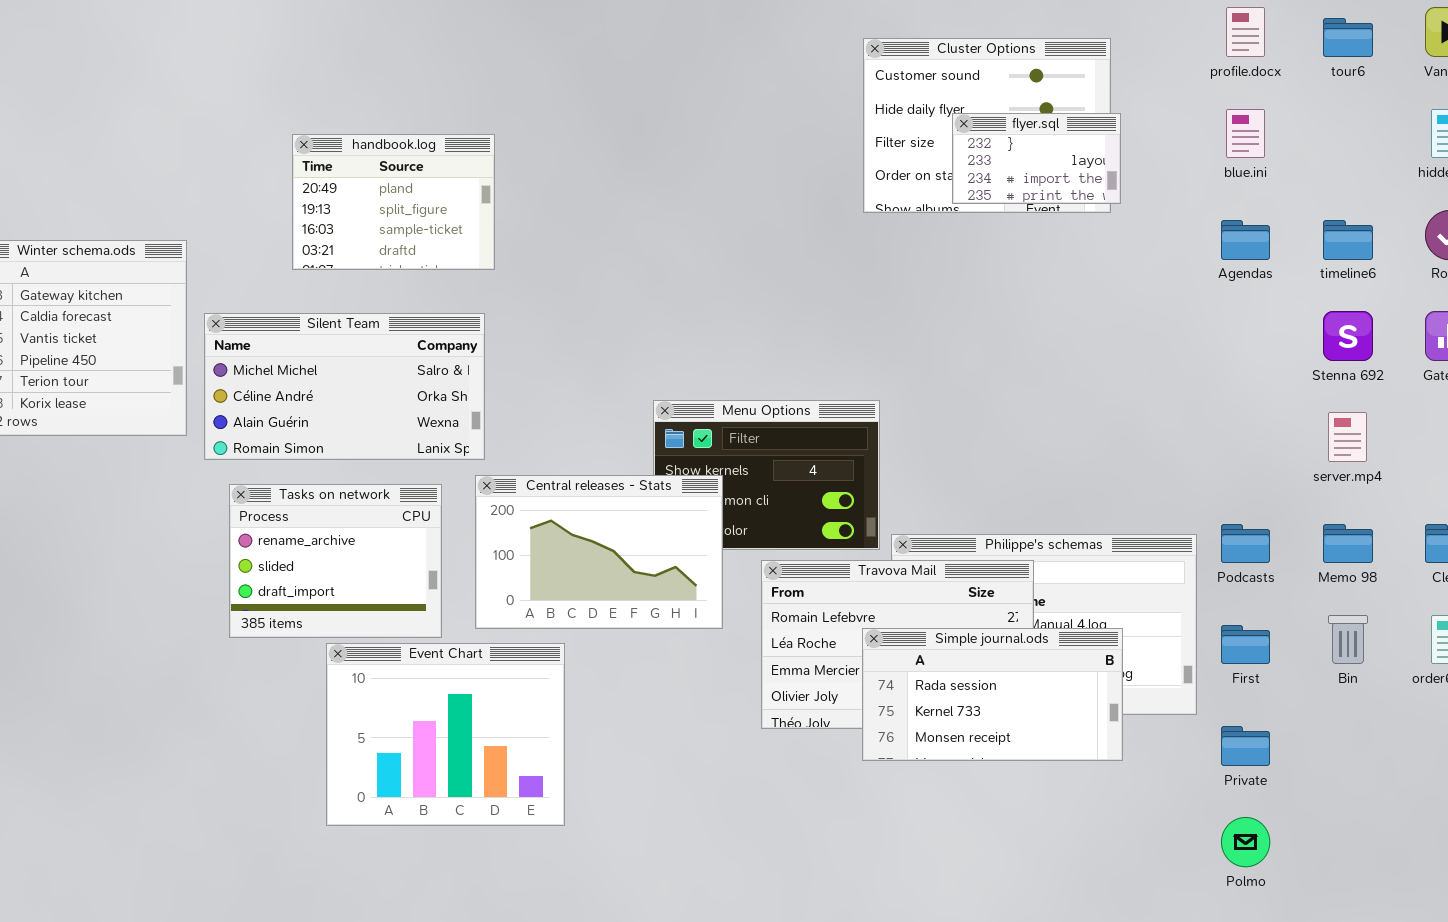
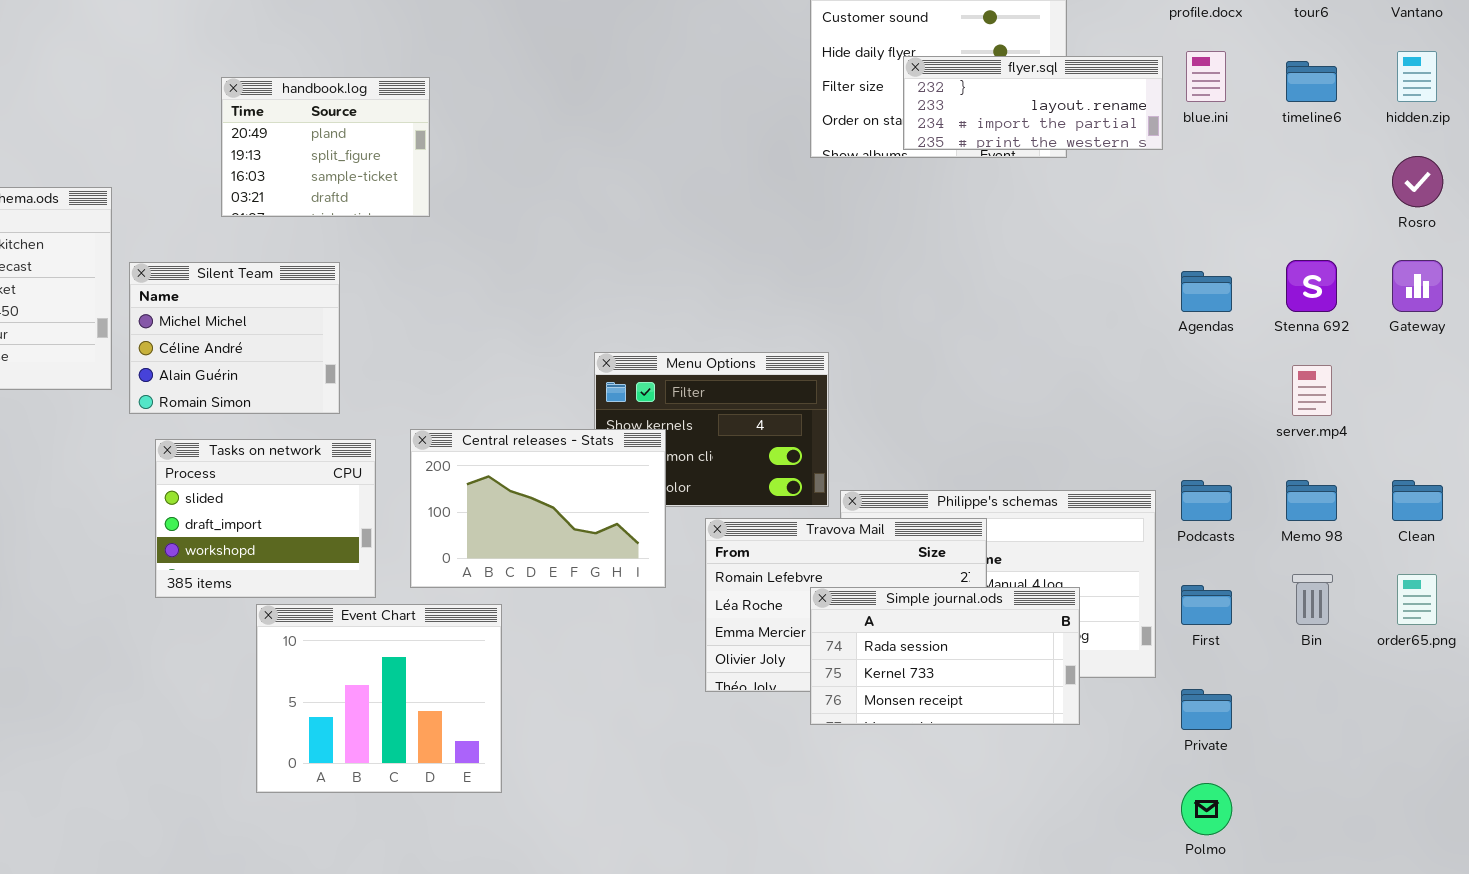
flyer.sql: [952,113,1121,204] -> [903,56,1163,150], resized
Agendas: [1221,220,1270,260] -> [1181,271,1232,312], moved
timeline6: [1323,220,1373,260] -> [1286,61,1337,102], moved
Silent Team: [204,313,485,460] -> [129,262,340,414], resized
Tasks on network: [229,484,442,638] -> [155,439,376,598], scrolled down 1 row

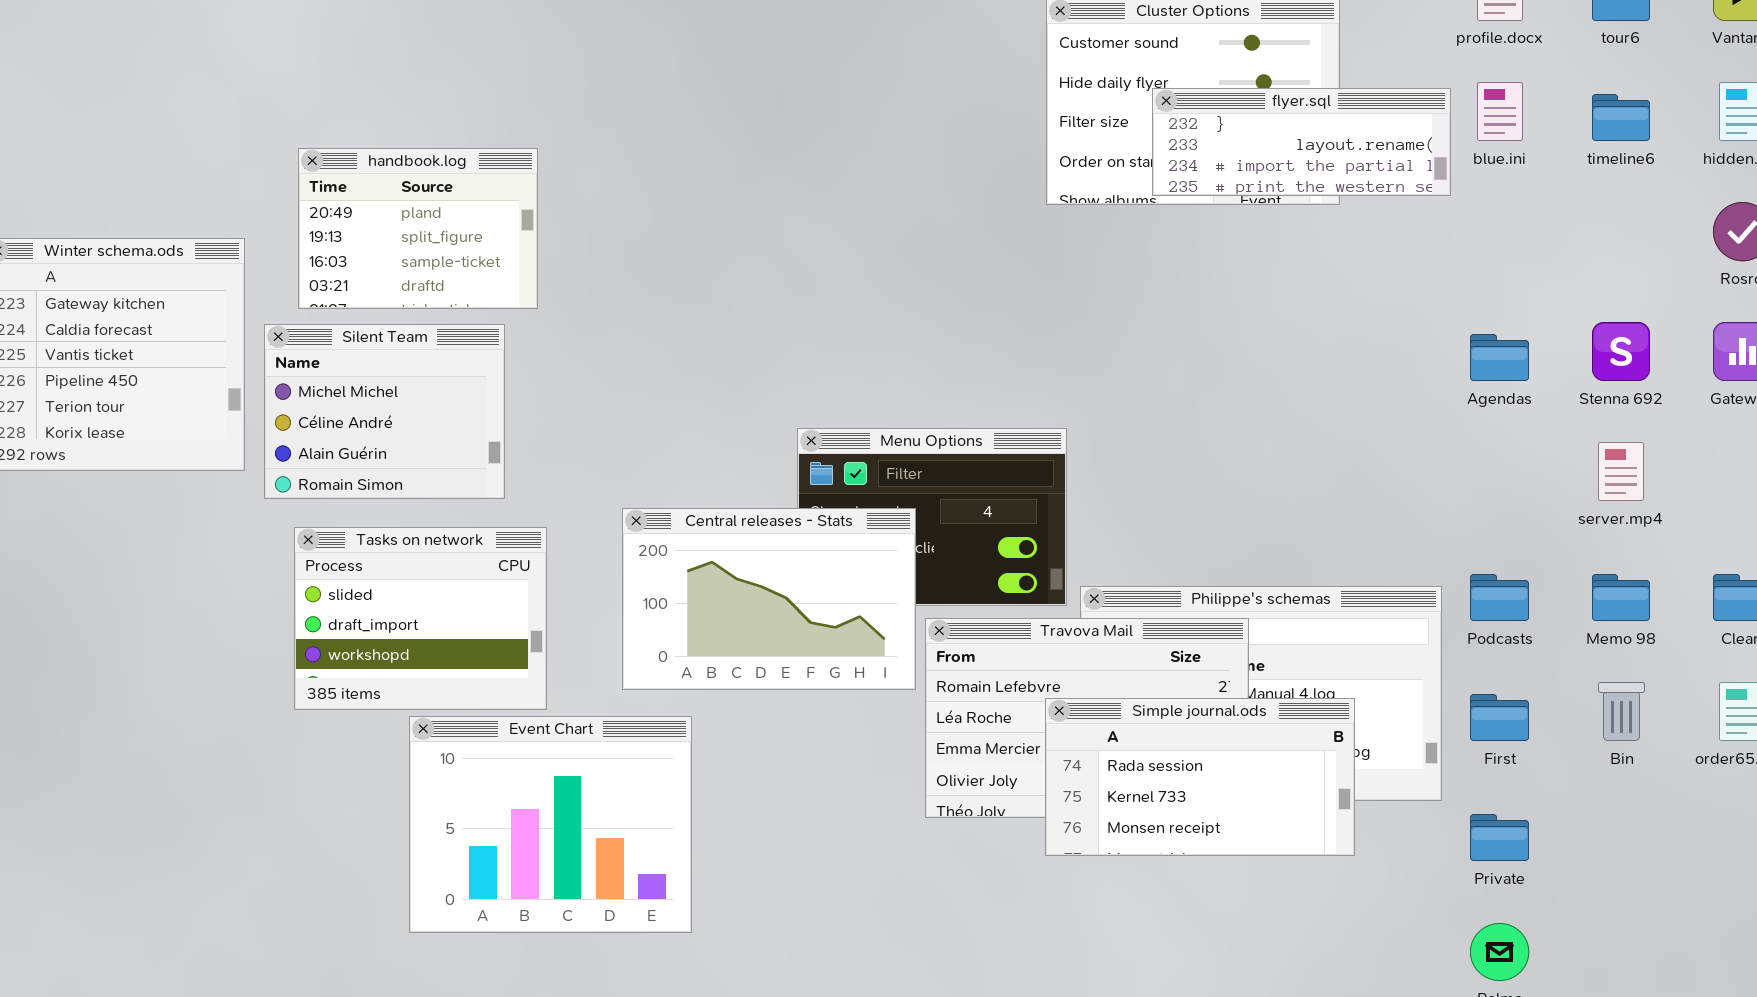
handbook.log: [221,77,430,217] -> [298,148,538,309], moved
Central releases - Stats: [410,429,666,588] -> [622,508,916,690], moved

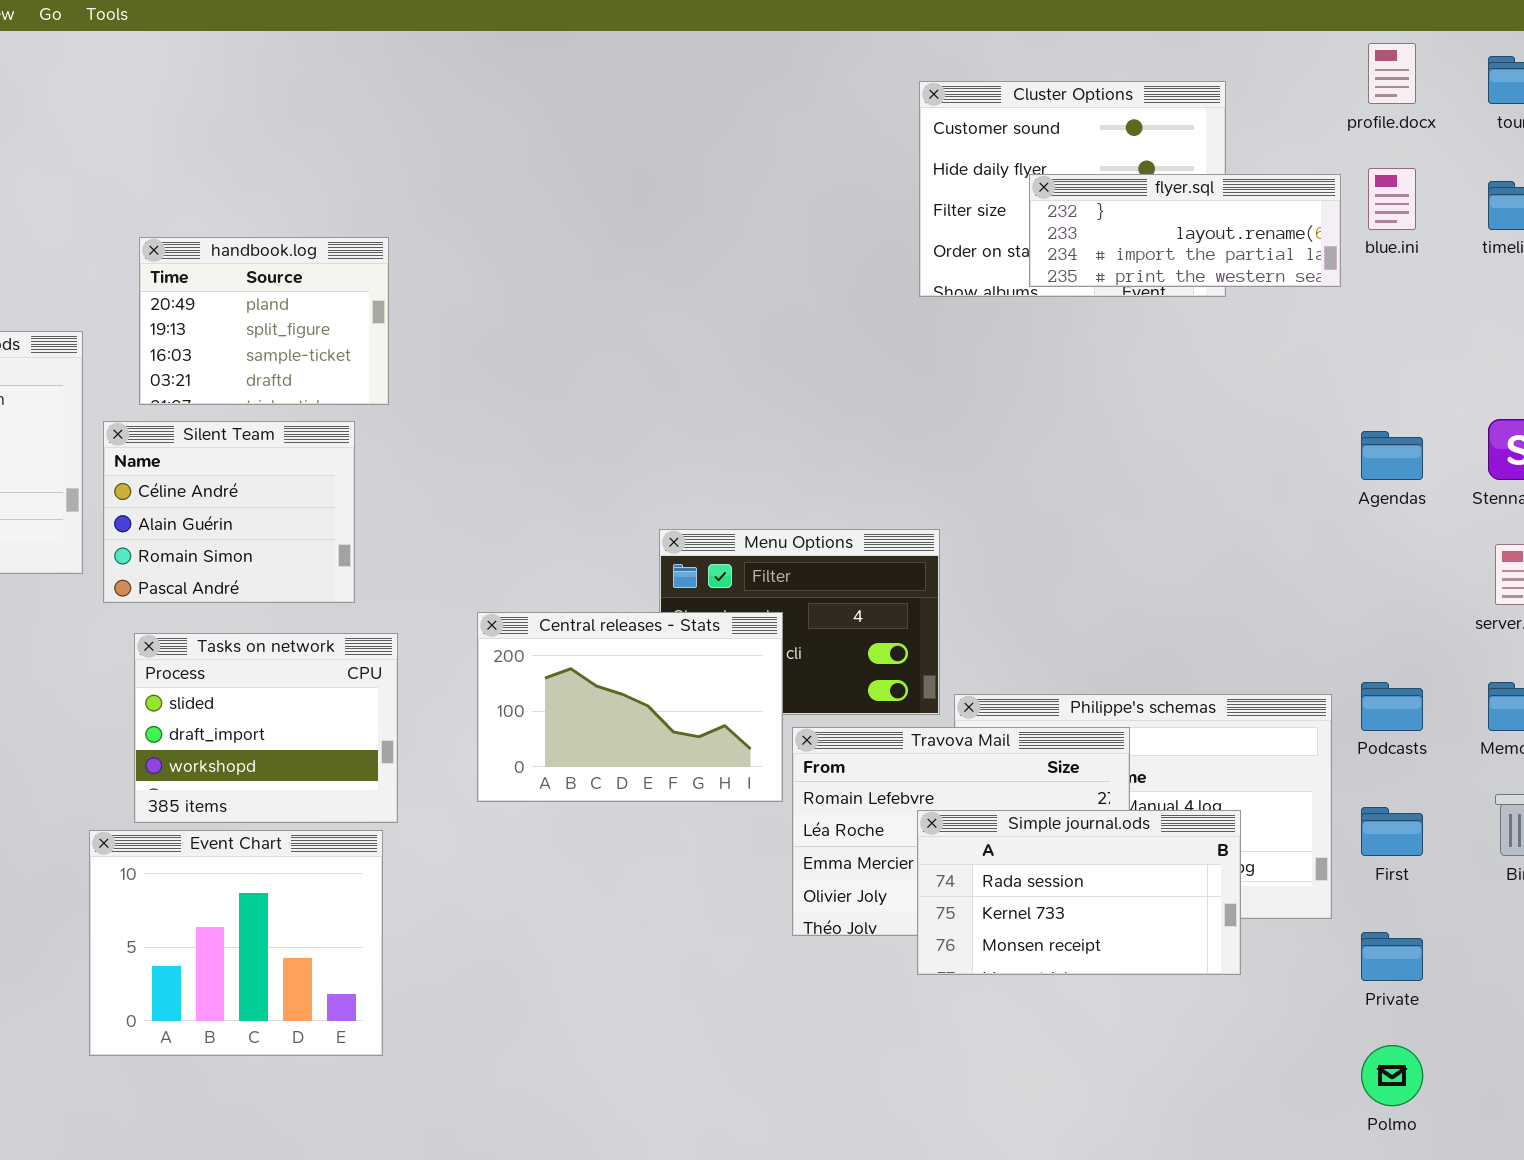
Silent Team: [264,324,505,499] -> [103,421,355,603], scrolled down 1 row
Event Chart: [409,716,692,933] -> [89,830,383,1056], moved

